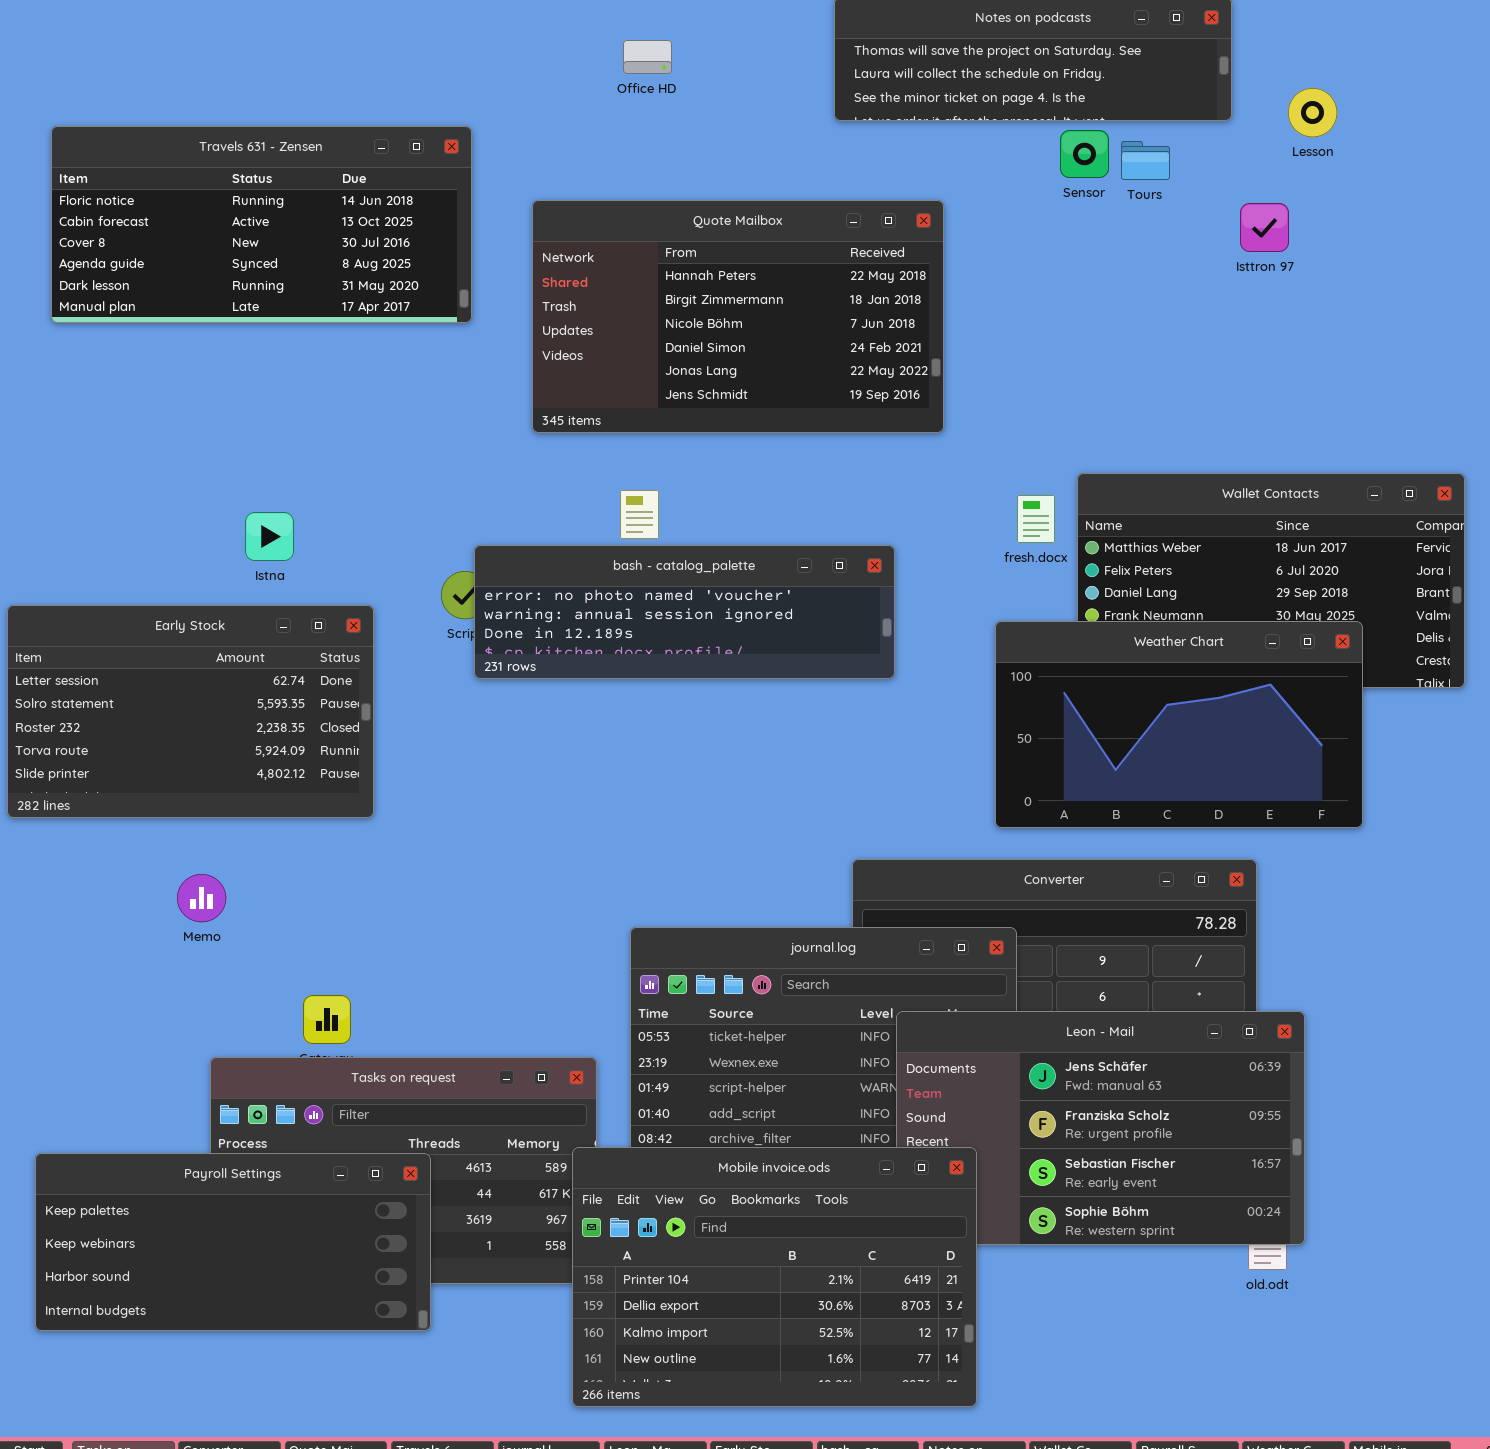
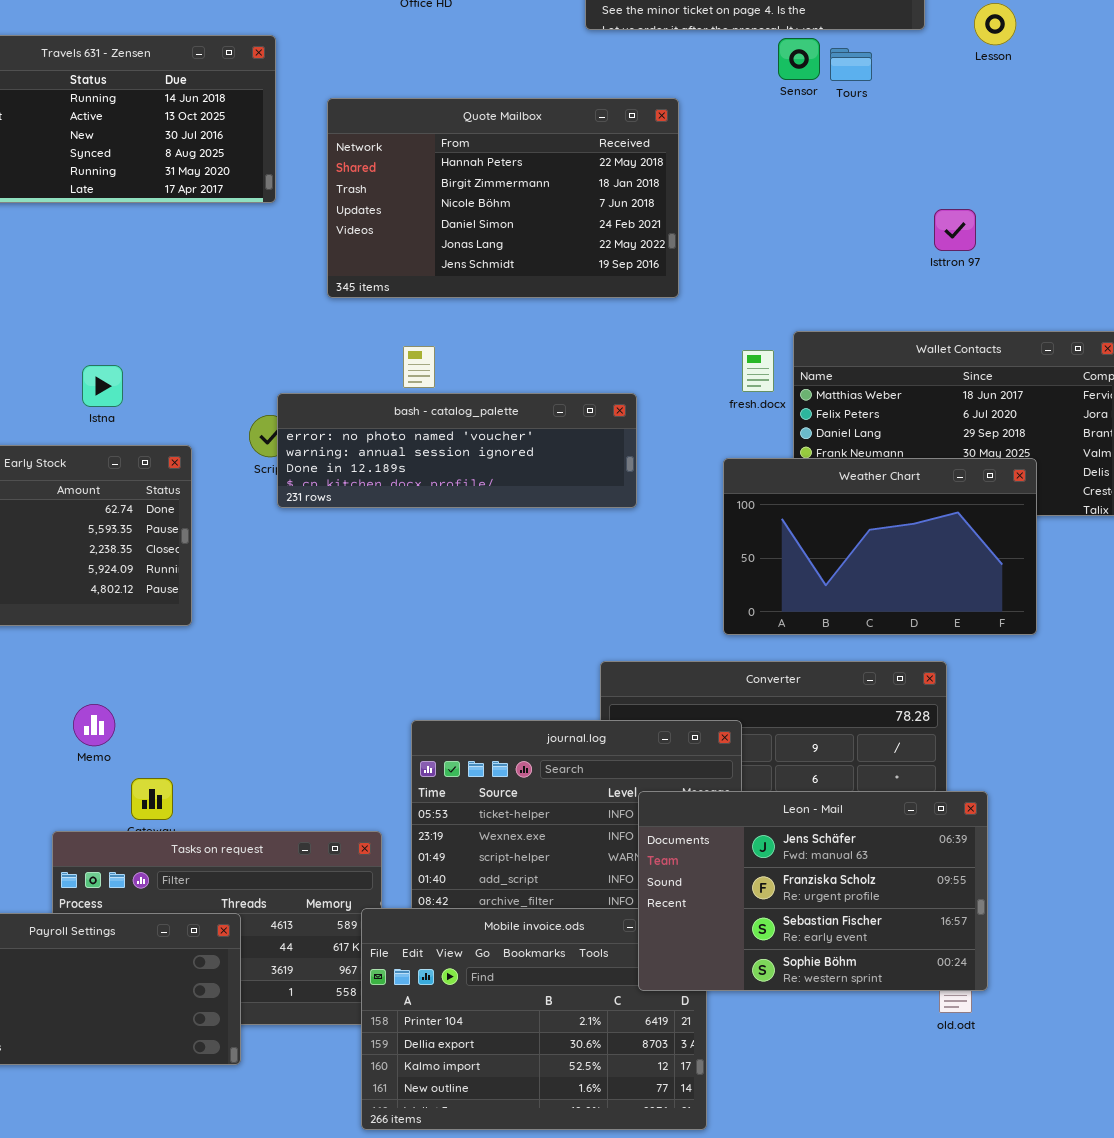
Isttron 97: [1240,203,1289,252] -> [934,209,976,251], moved
Memo: [177,874,226,922] -> [73,704,115,746], moved
Leon - Mail: [896,1011,1305,1245] -> [638,791,988,991], raised

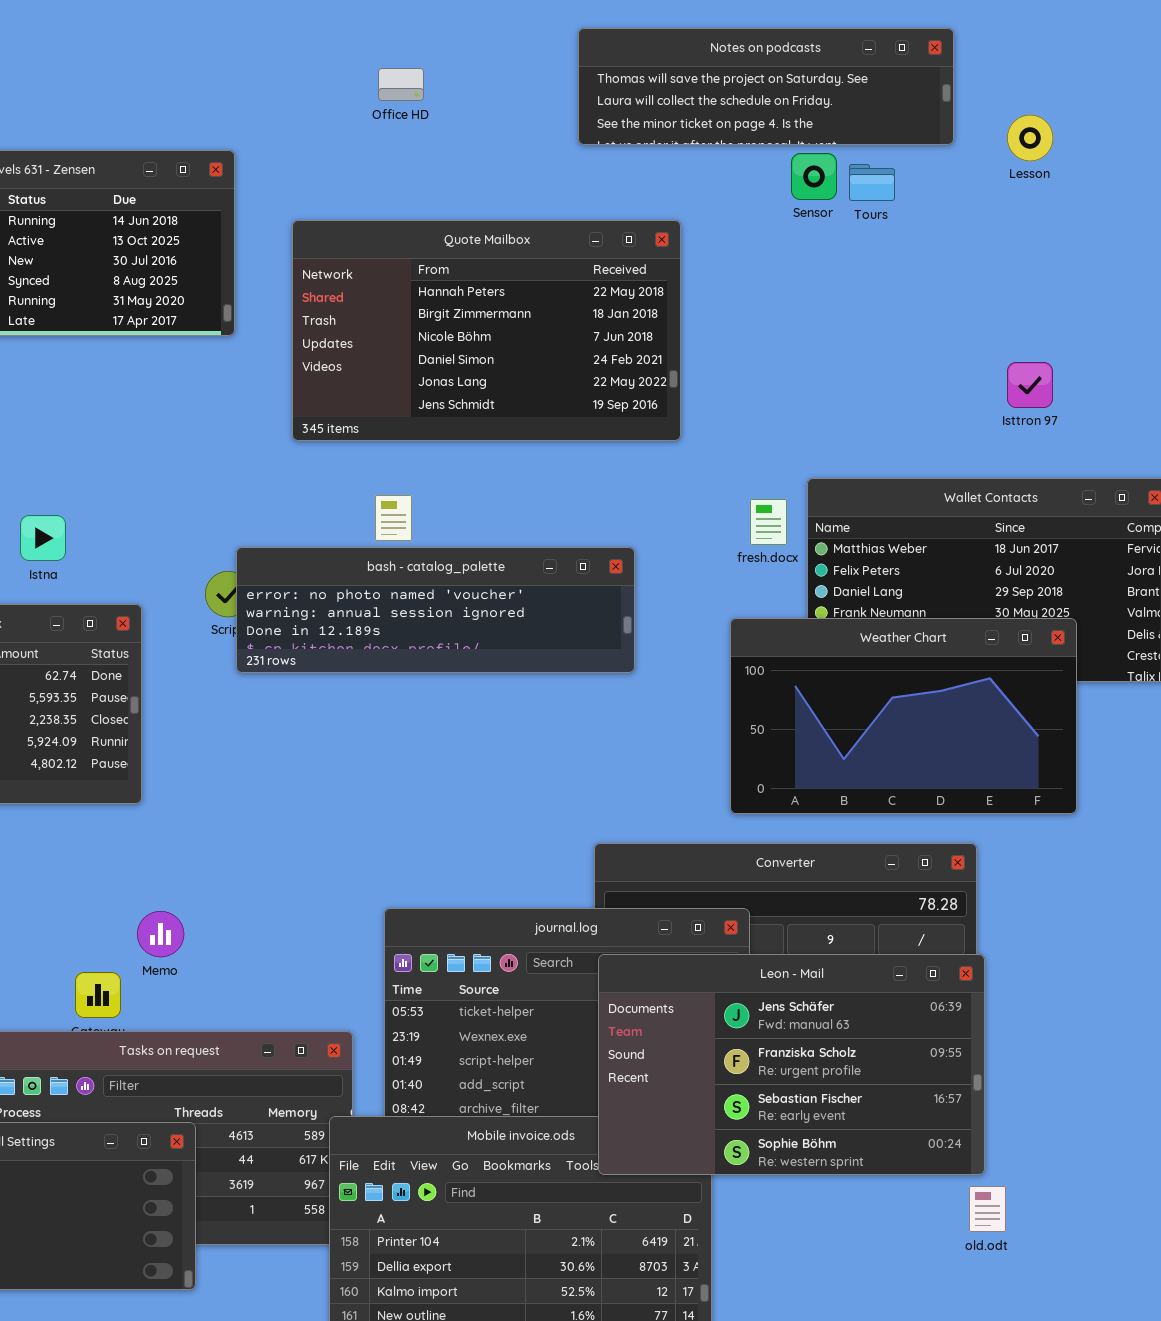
Isttron 97: [934,209,976,251] -> [1007,362,1053,408], moved
Memo: [73,704,115,746] -> [137,911,184,957], moved
Leon - Mail: [638,791,988,991] -> [598,954,985,1175], moved

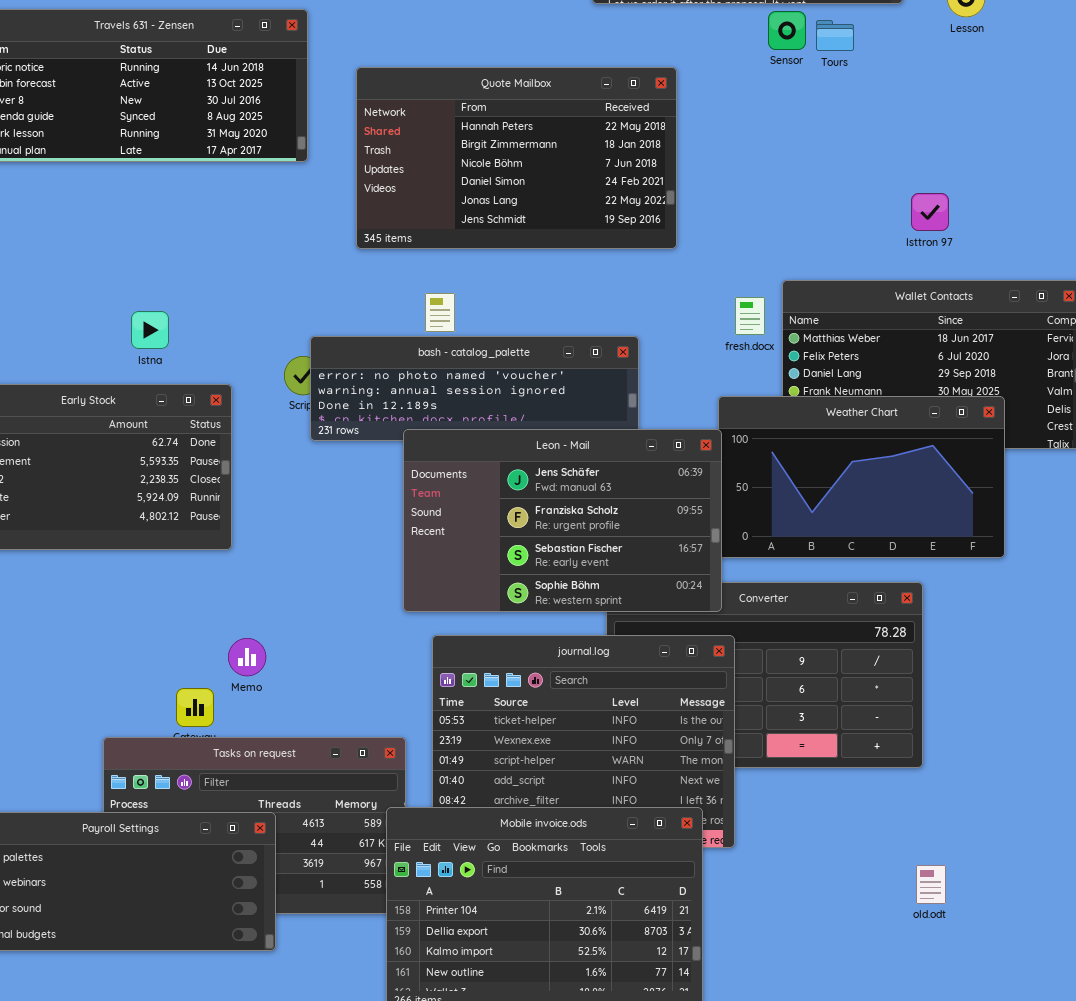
Isttron 97: [1007,362,1053,408] -> [911,193,949,231], moved
Leon - Mail: [598,954,985,1175] -> [403,429,722,612], moved

